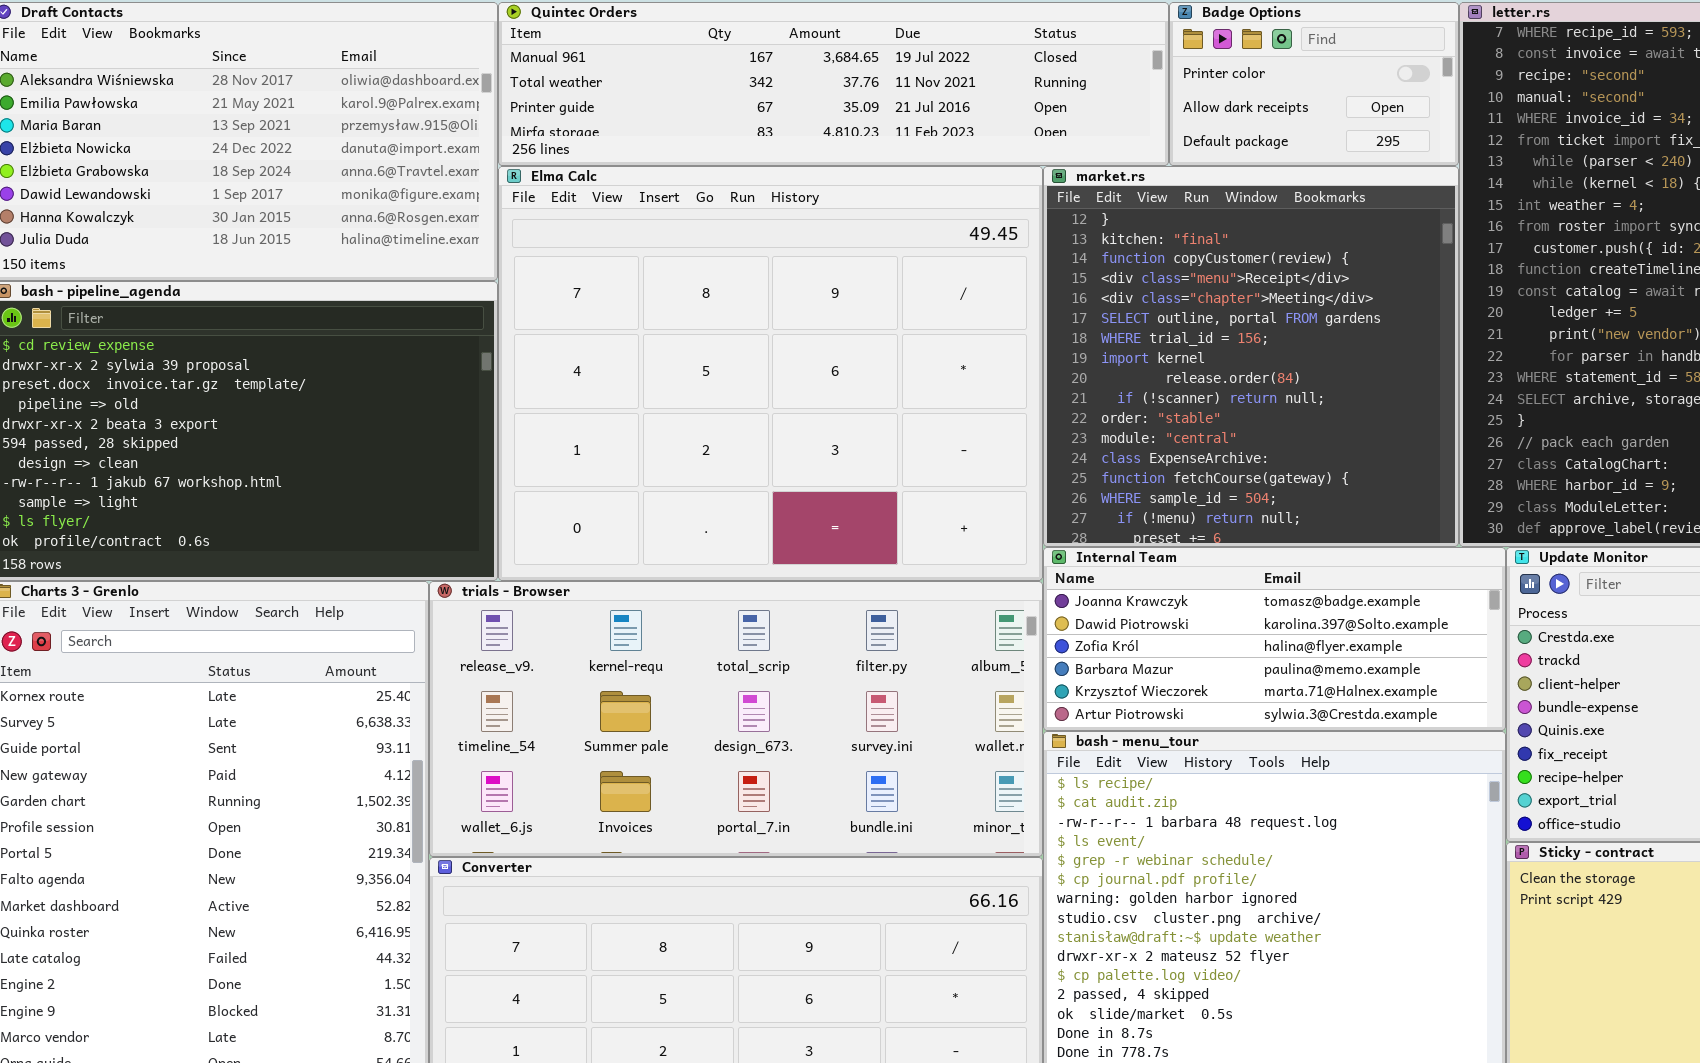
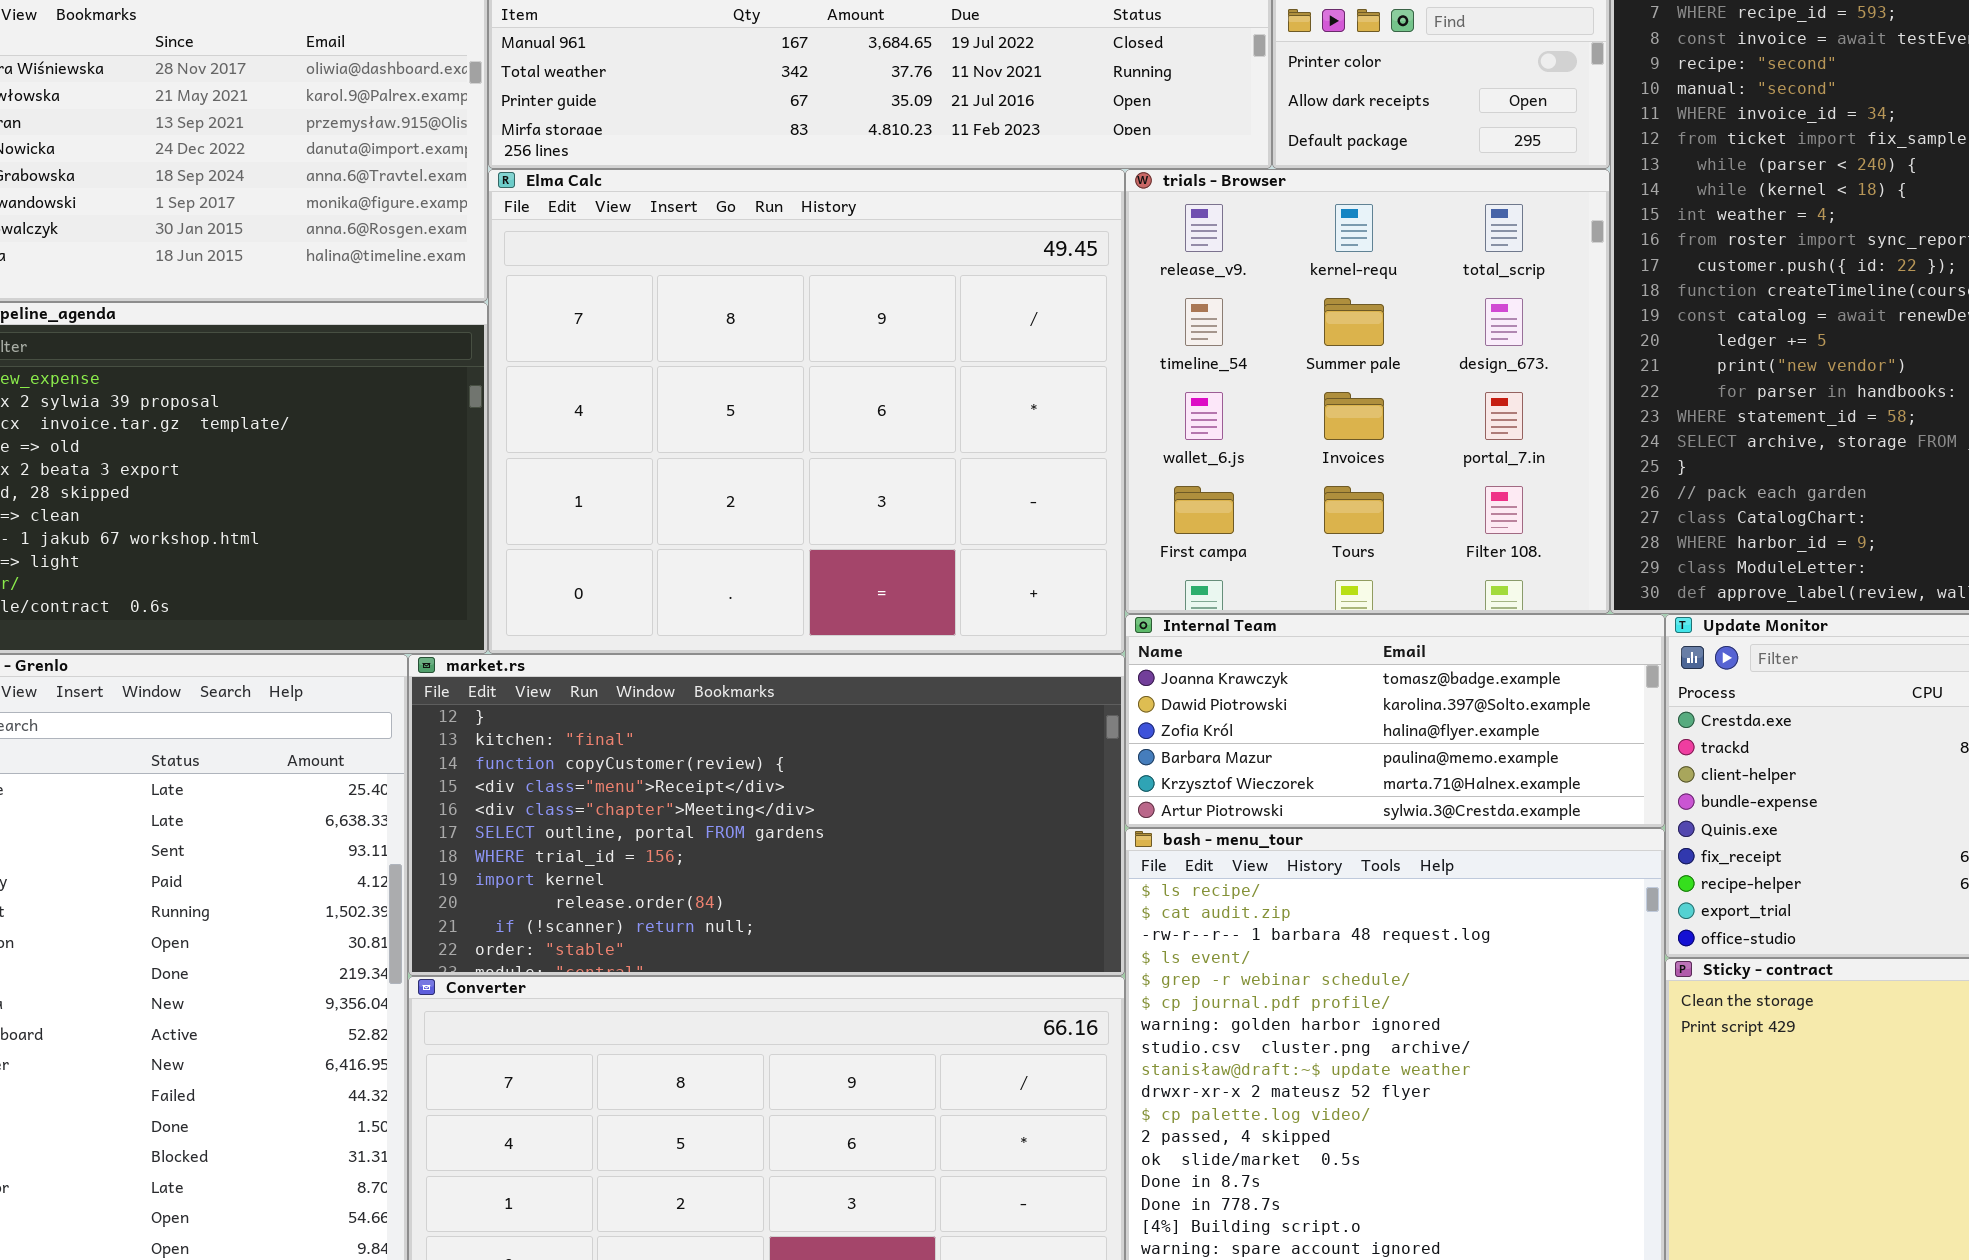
market.rs: [1043,166,1459,547] -> [408,654,1125,976], moved, resized
trials - Browser: [429,581,1043,857] -> [1125,169,1610,614], moved, resized

